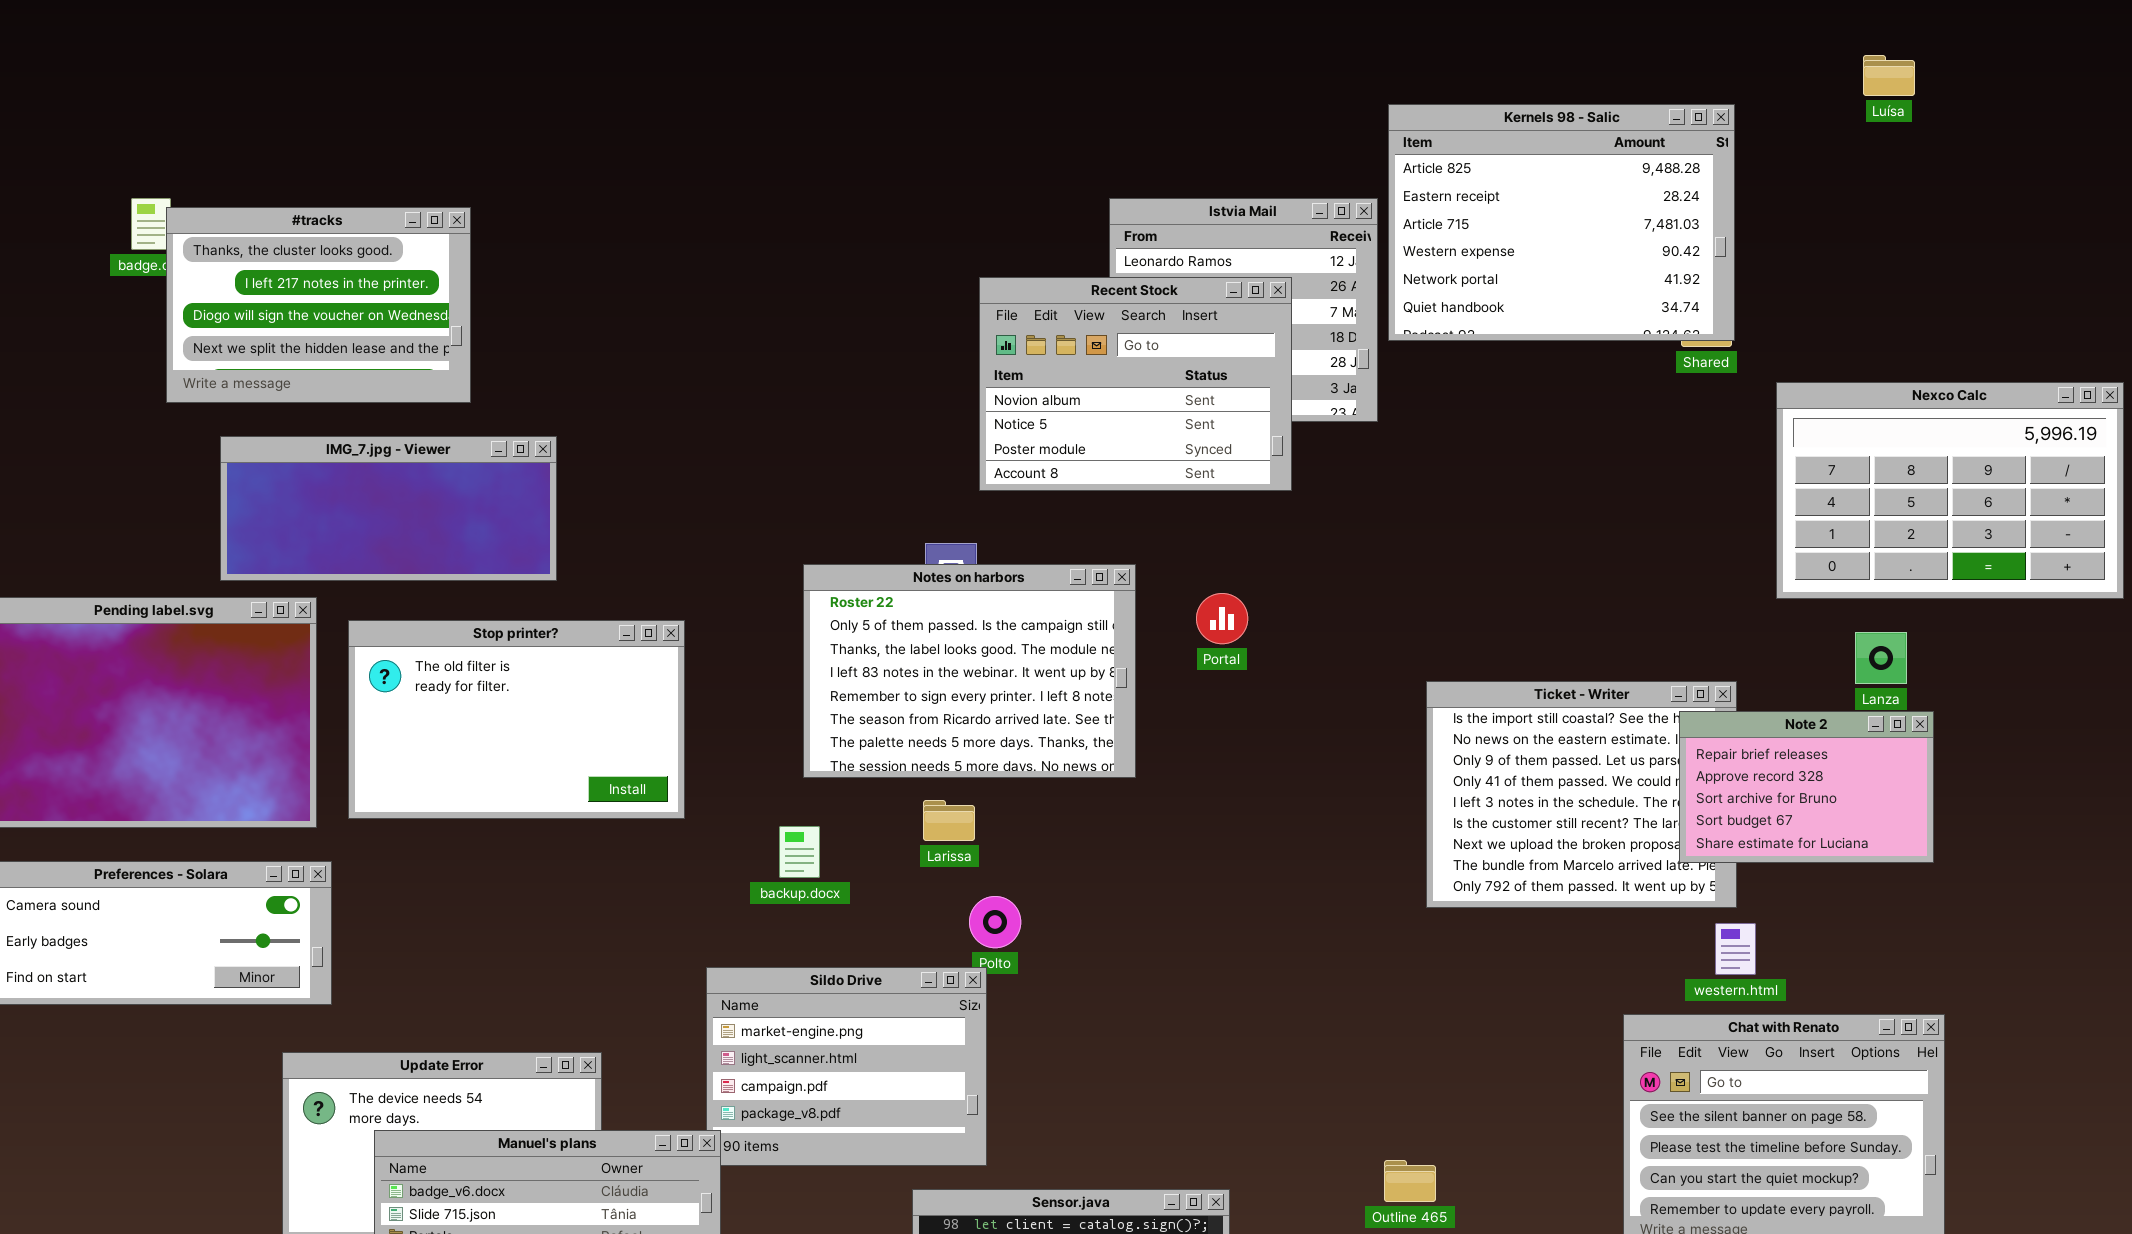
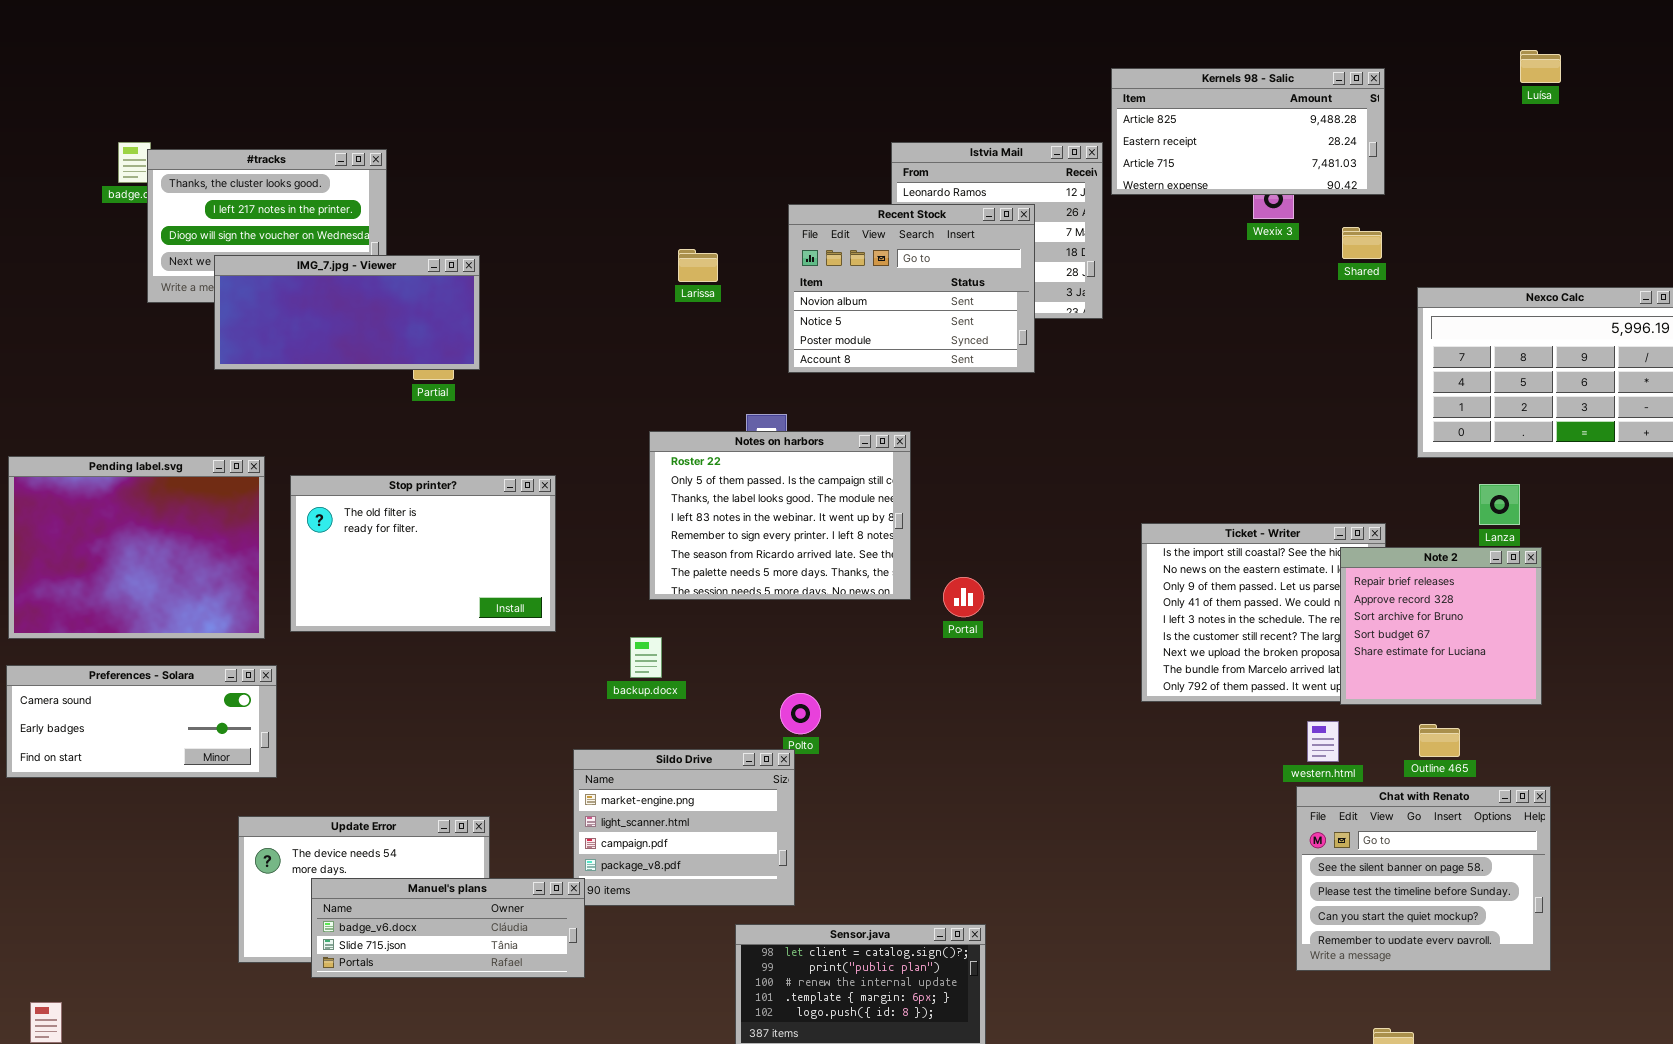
Luísa: [1863,55,1915,96] -> [1520,50,1561,83], moved
Kernels 98 - Salic: [1388,104,1735,341] -> [1111,68,1385,195], resized
IMG_7.jpg - Viewer: [220,436,557,581] -> [214,255,480,370], moved
Portal: [1196,593,1248,644] -> [943,577,984,617], moved
Note 2: [1679,711,1934,863] -> [1340,547,1542,705], resized
Larissa: [923,800,975,841] -> [678,249,718,282], moved
western.html: [1715,923,1756,975] -> [1307,721,1339,762], moved
Outline 465: [1384,1160,1436,1202] -> [1419,724,1460,757], moved

